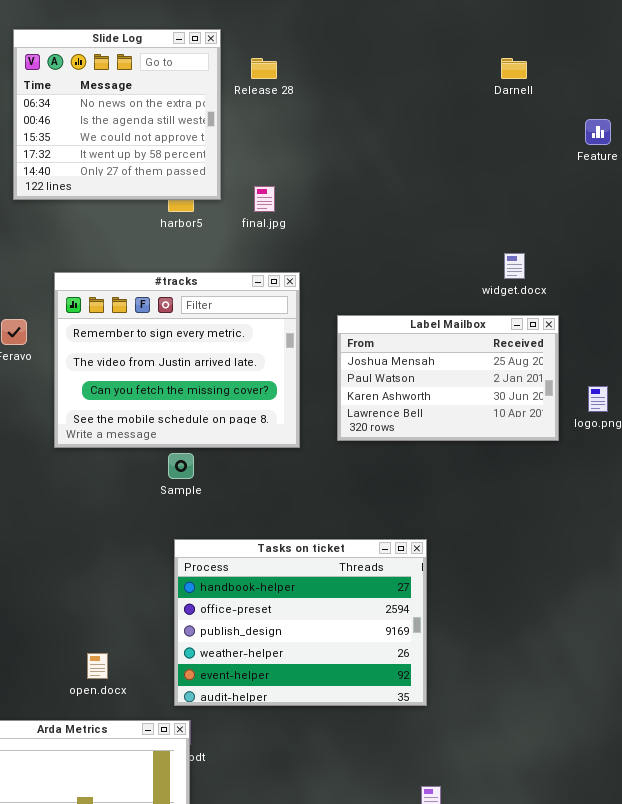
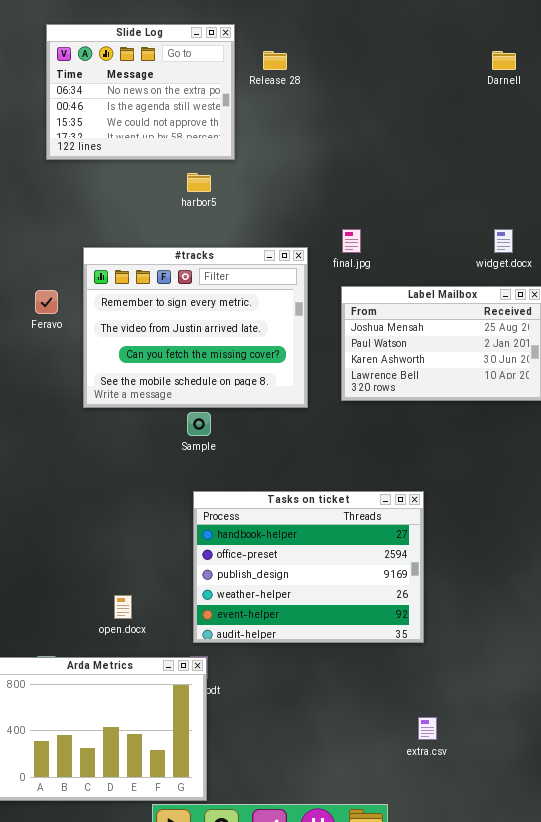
Slide Log: [13,29,221,200] -> [46,24,235,160], resized
final.jpg: [254,186,275,212] -> [342,229,361,253], moved

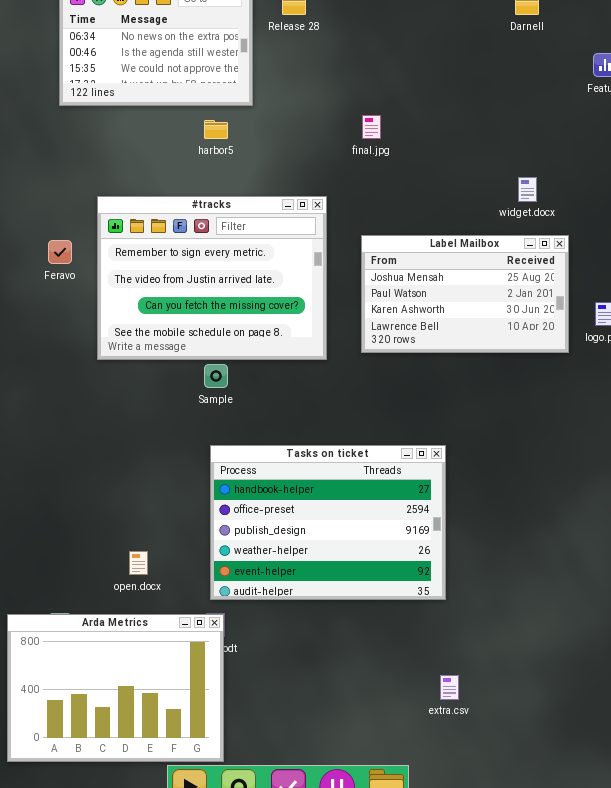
final.jpg: [342,229,361,253] -> [362,115,381,139], moved

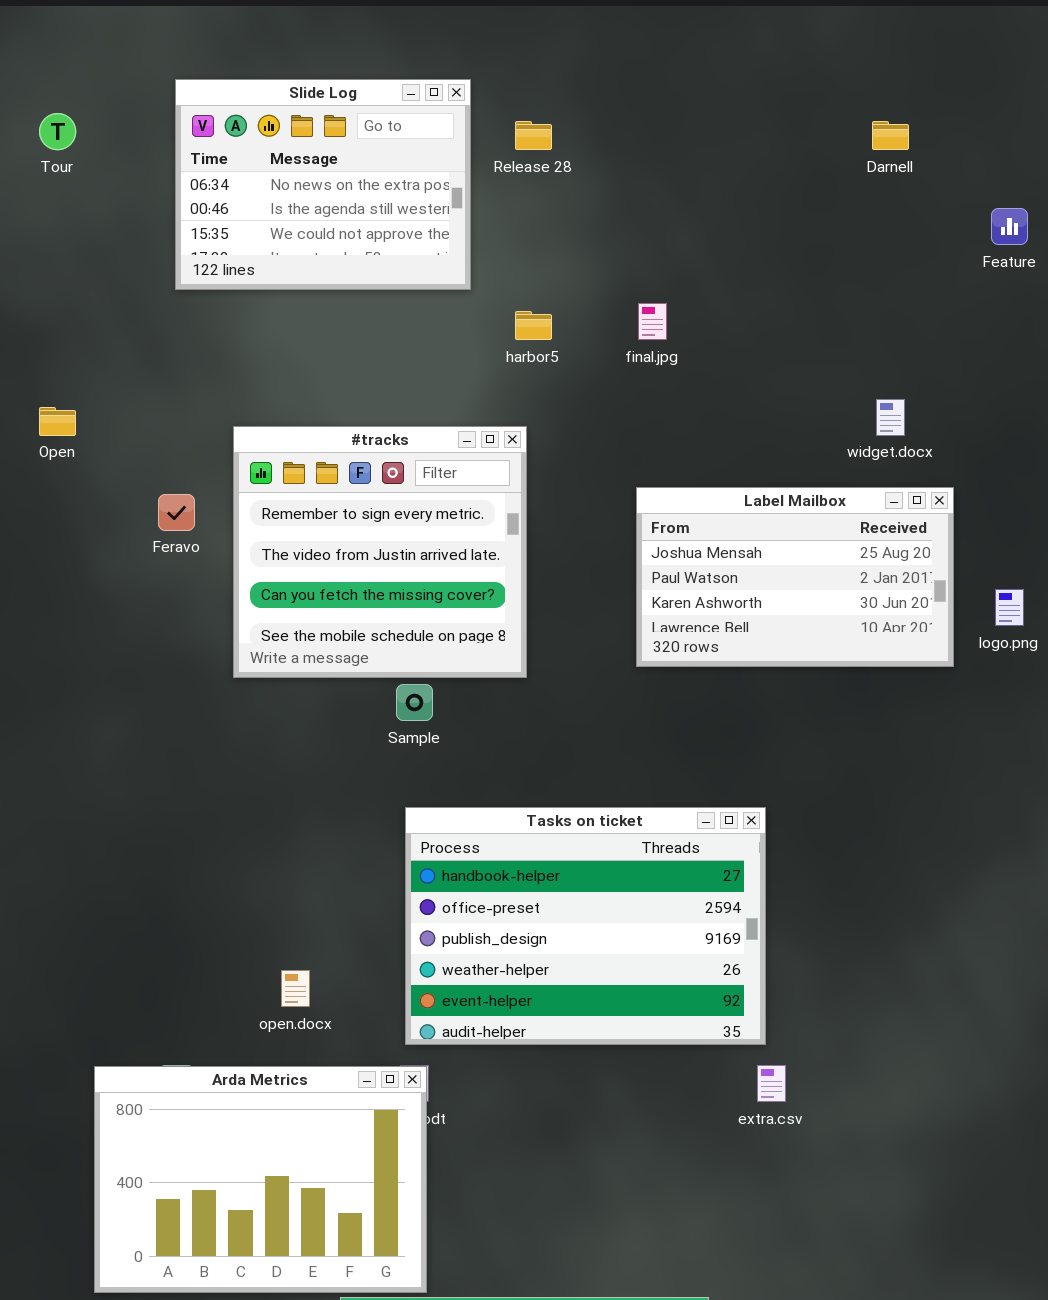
harbor5: [204,120,228,139] -> [515,311,552,340], moved
#tracks: [97,196,327,360] -> [233,426,527,678], resized
extra.csv: [440,675,459,700] -> [757,1065,786,1102], moved

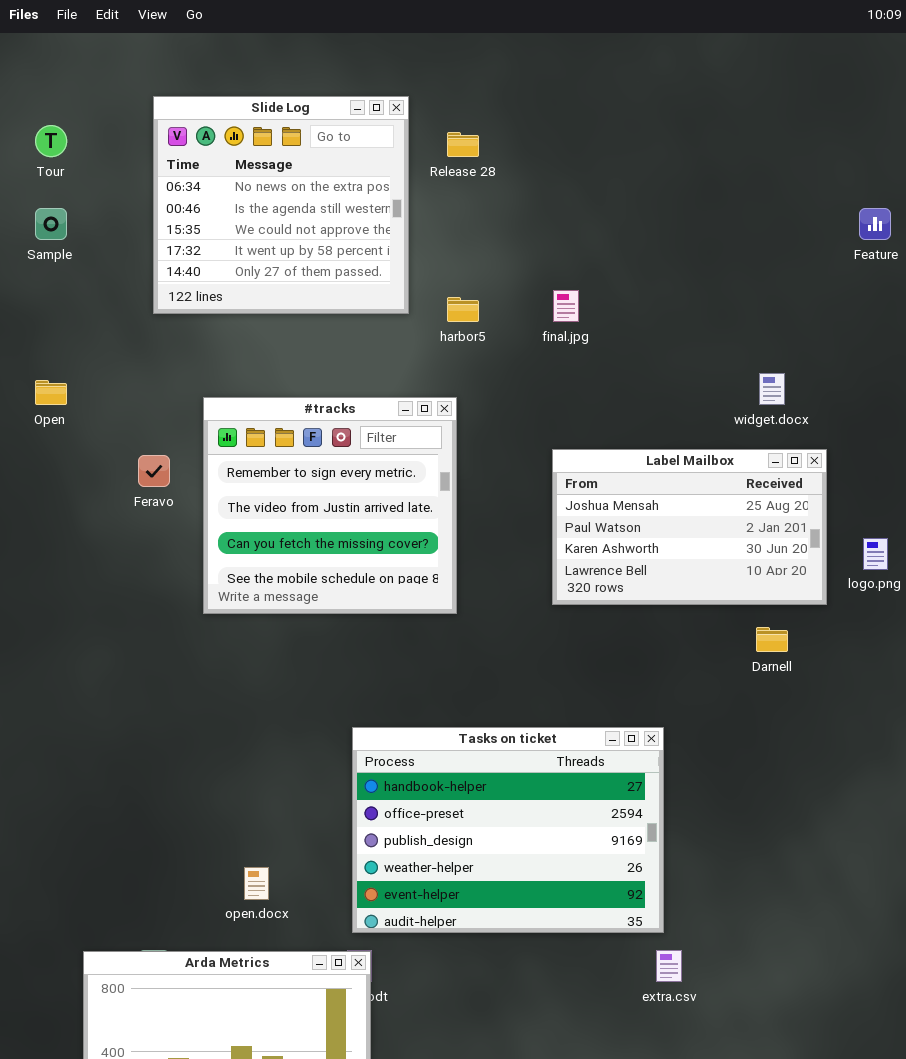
Slide Log: [175,79,471,290] -> [153,96,409,314], resized
Darnell: [872,121,909,150] -> [756,627,788,652], moved
Sample: [396,684,433,721] -> [35,208,67,240], moved

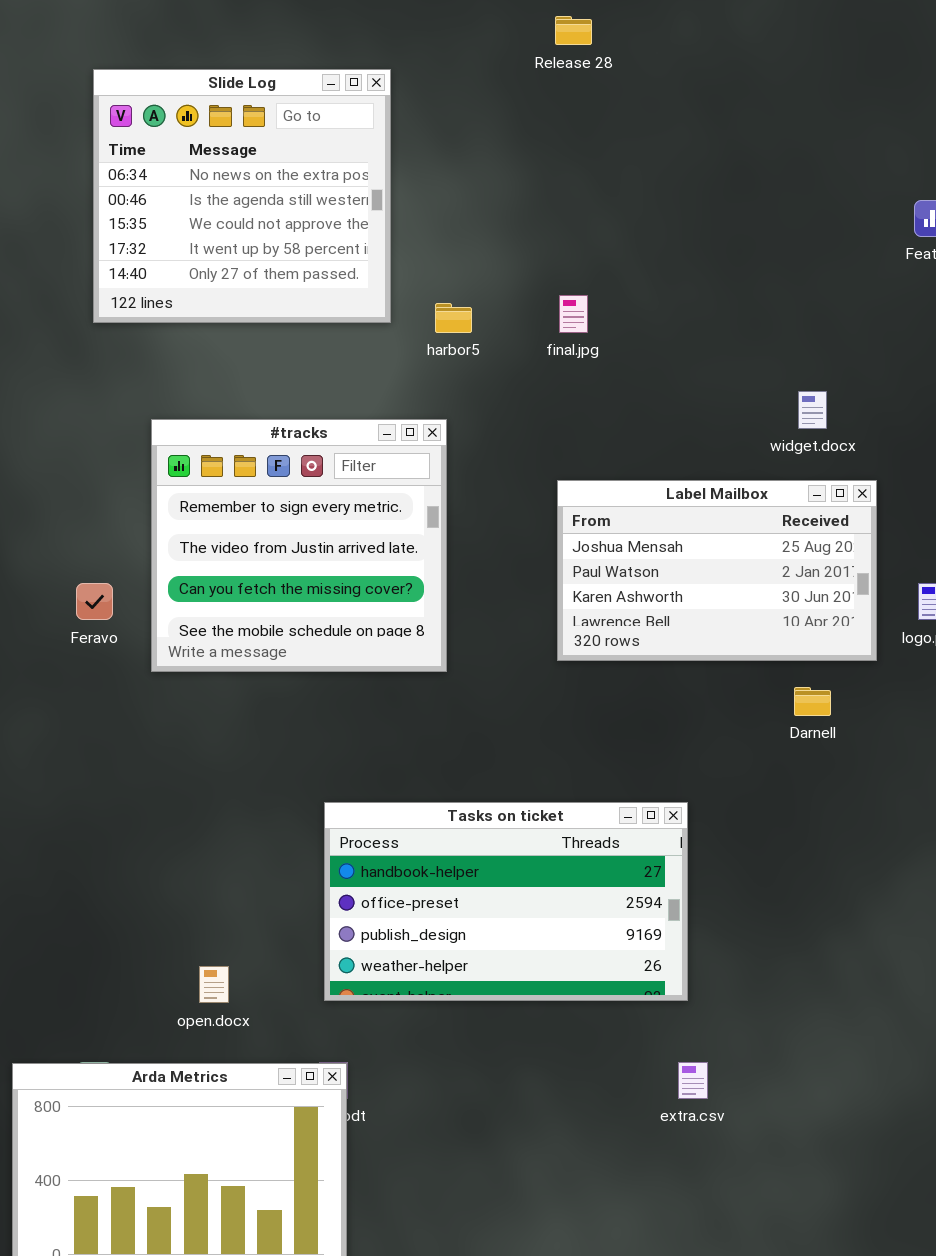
Release 28: [447,132,479,157] -> [555,16,592,45], moved
Feravo: [138,455,170,487] -> [76,583,113,620], moved
Tasks on ticket: [352,727,664,933] -> [324,802,688,1001], resized

